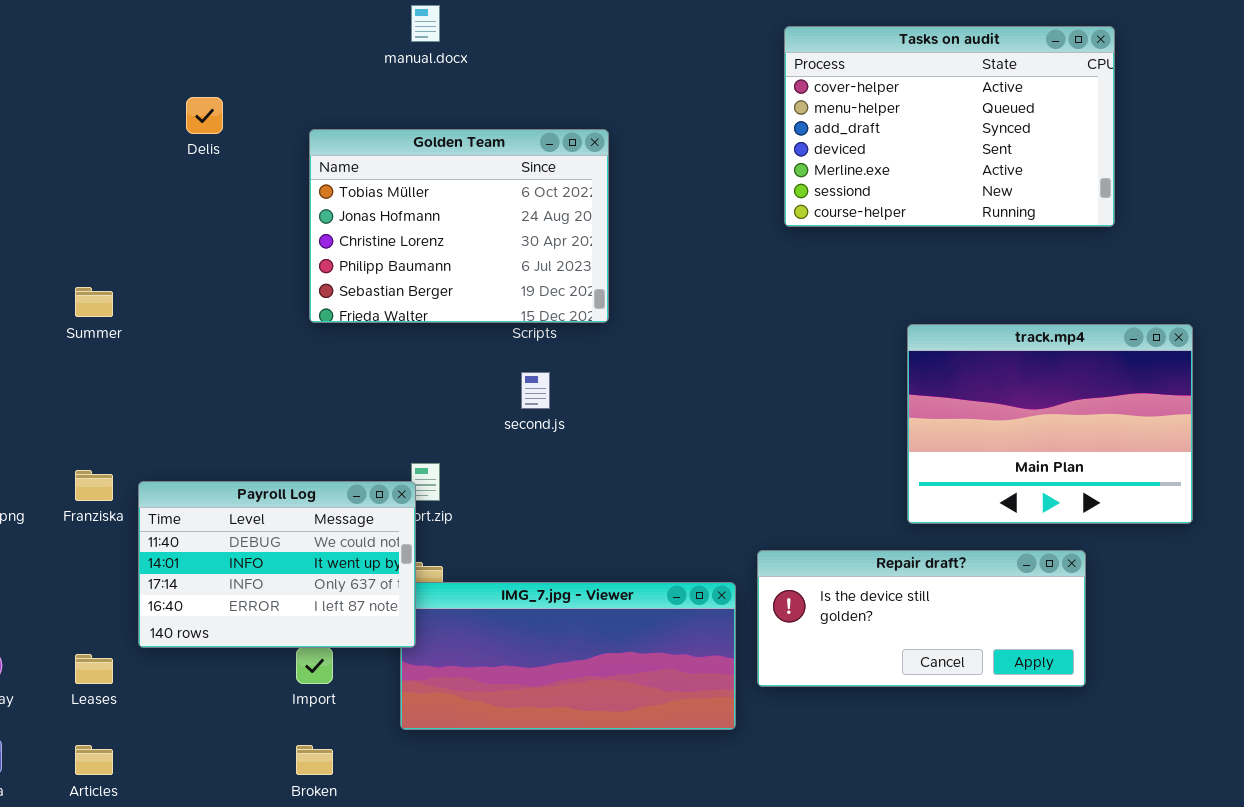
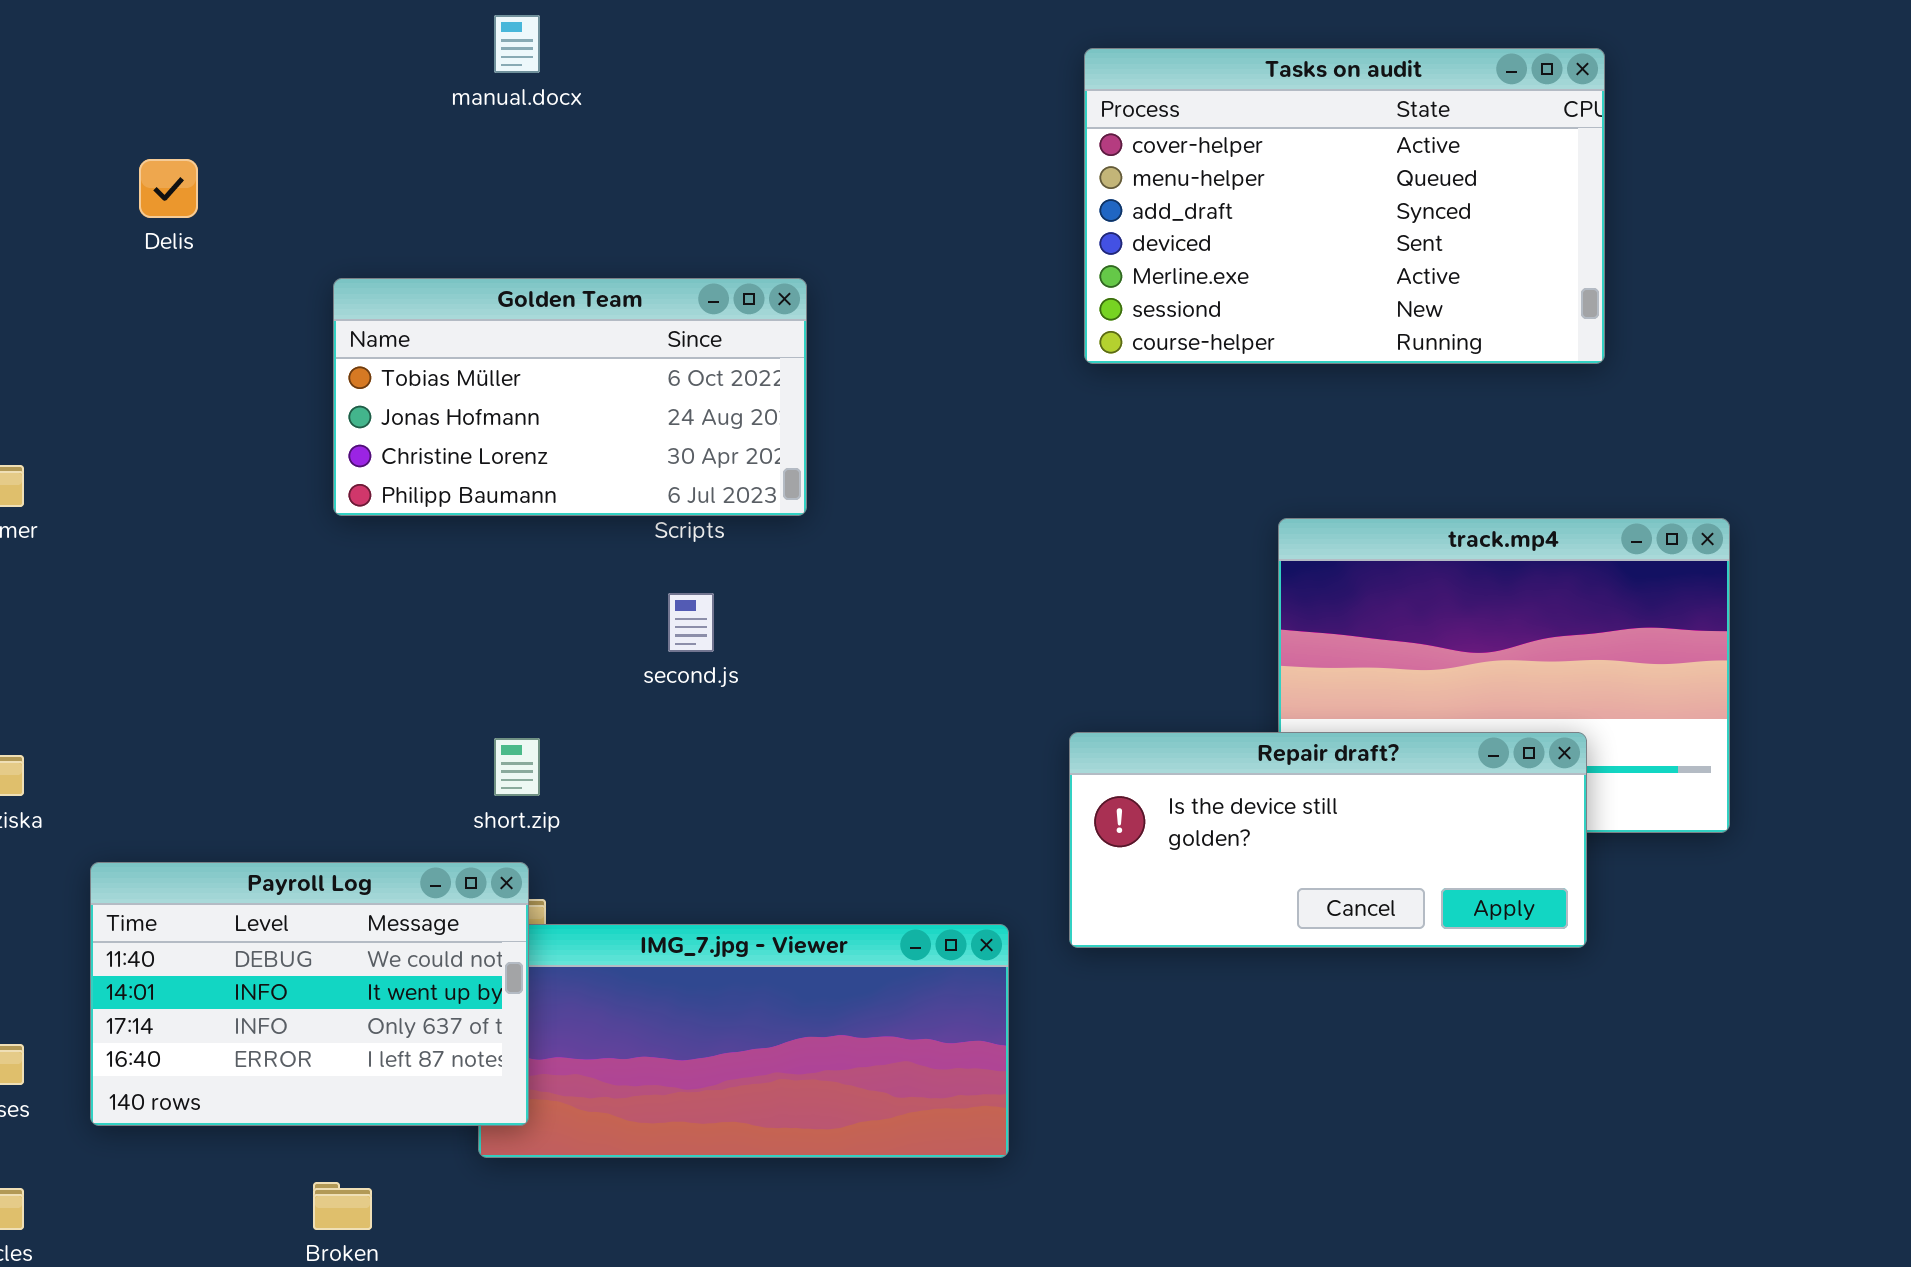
Golden Team: [309,129,609,323] -> [333,278,807,516], resized
Payroll Log: [138,481,416,648] -> [90,862,529,1126], moved
Repair draft?: [757,550,1086,687] -> [1069,732,1587,948], moved

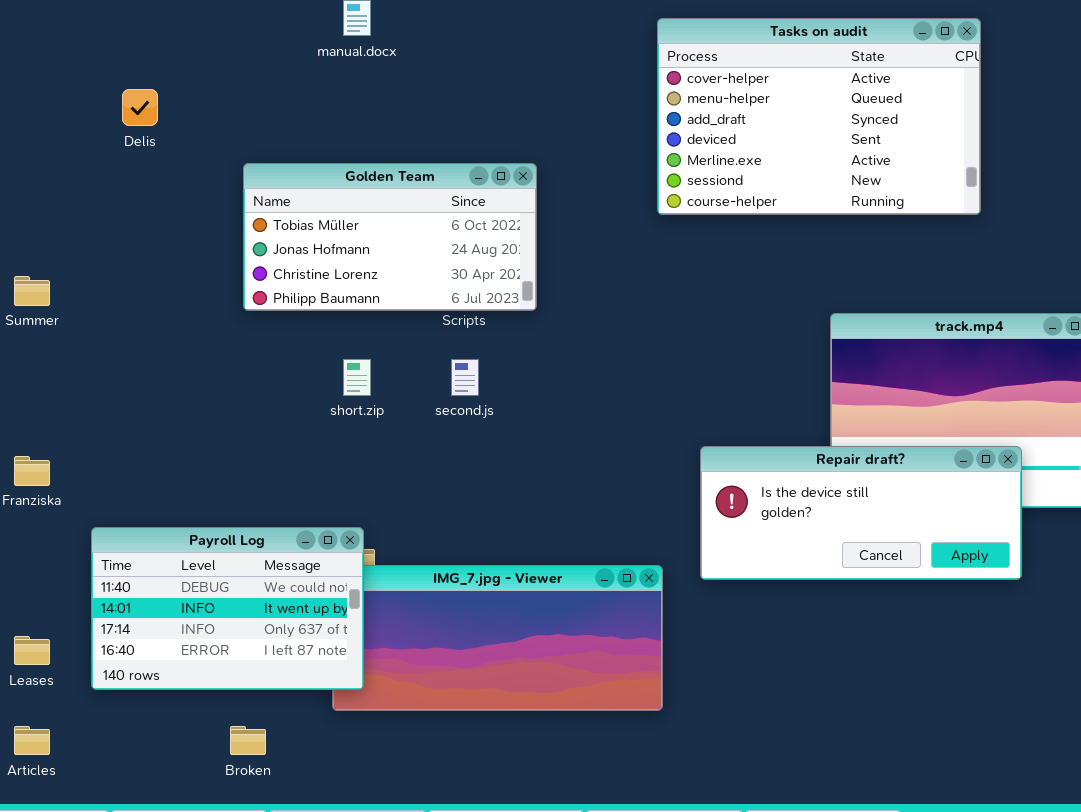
Tasks on audit: [1084,48,1605,364] -> [657,18,981,215], moved
short.zip: [494,738,540,796] -> [343,359,371,396], moved

